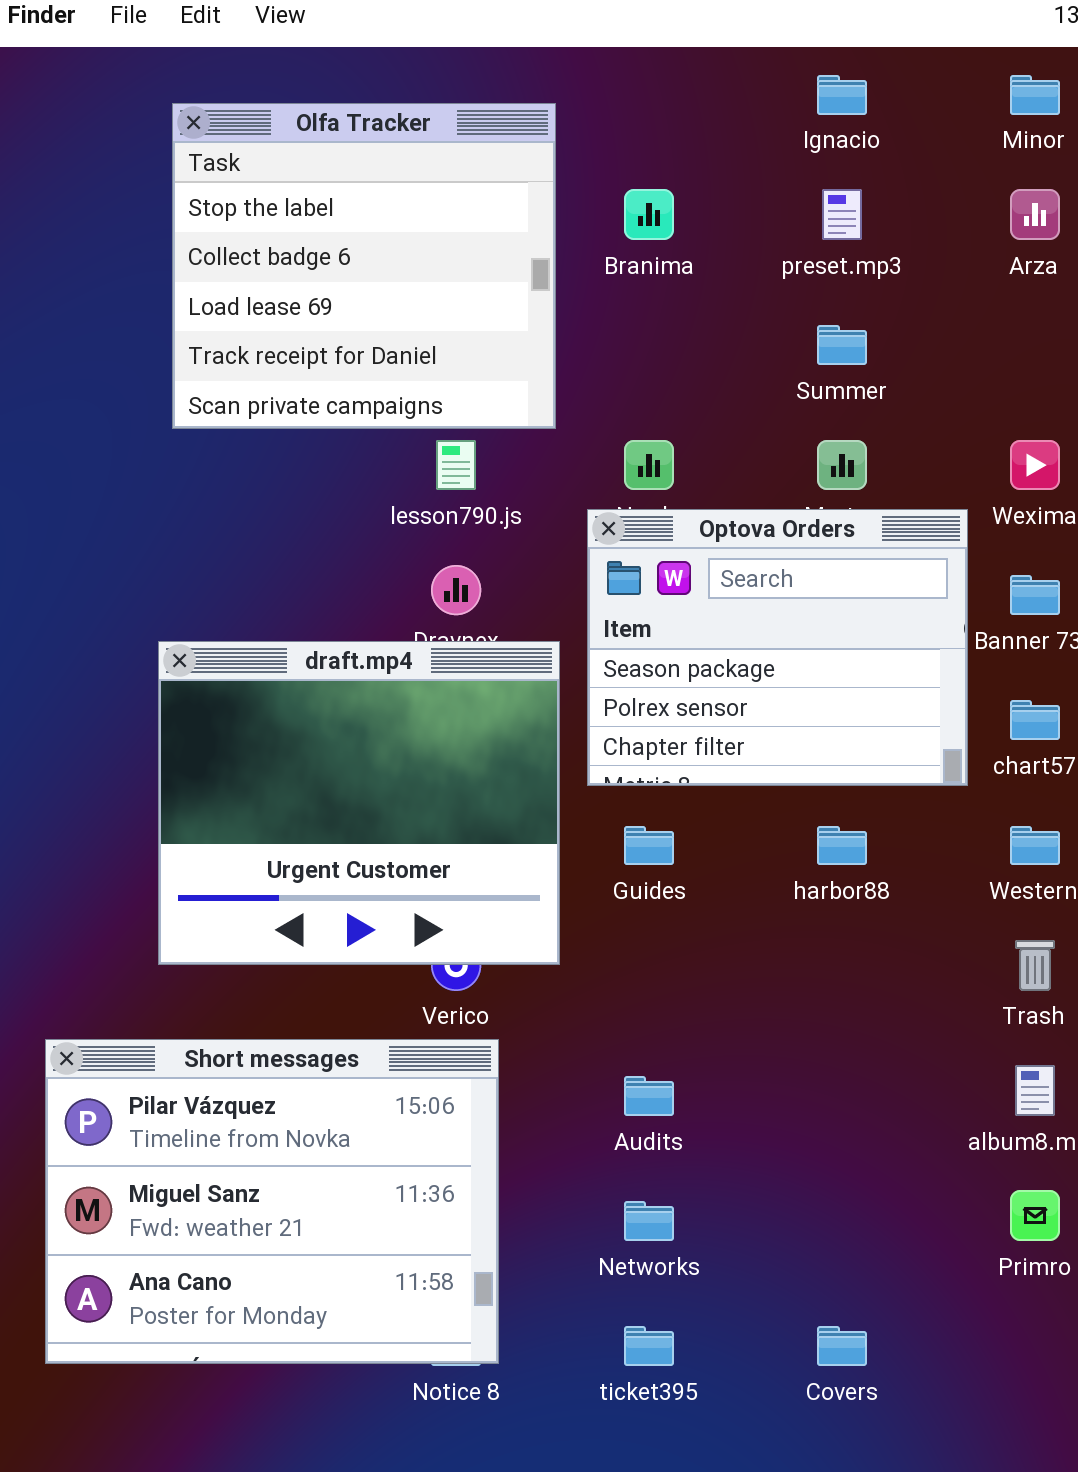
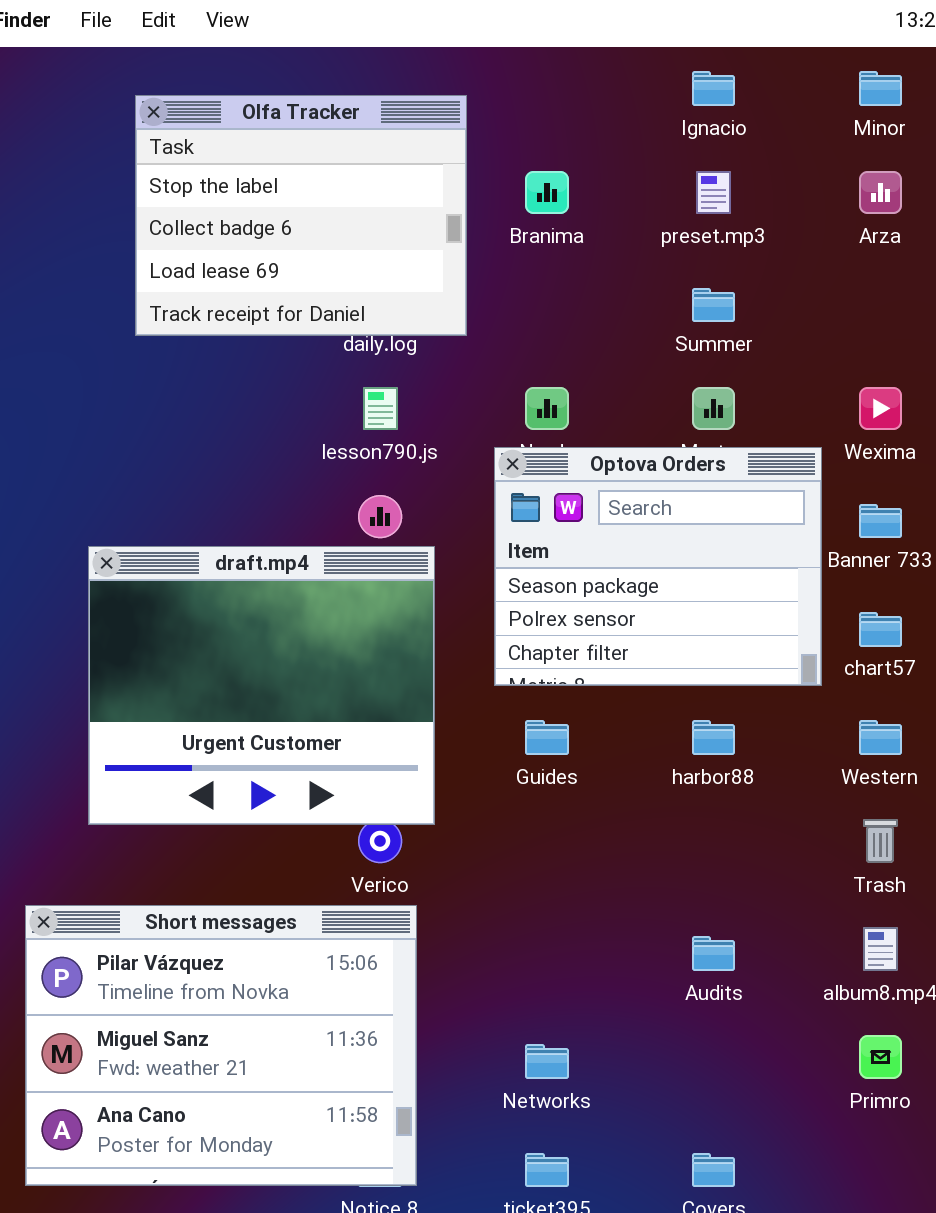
Olfa Tracker: [172,103,556,429] -> [135,95,467,336], resized
draft.mp4: [158,641,560,965] -> [88,546,435,825], moved
Audits: [624,1076,674,1116] -> [692,936,735,971], moved

